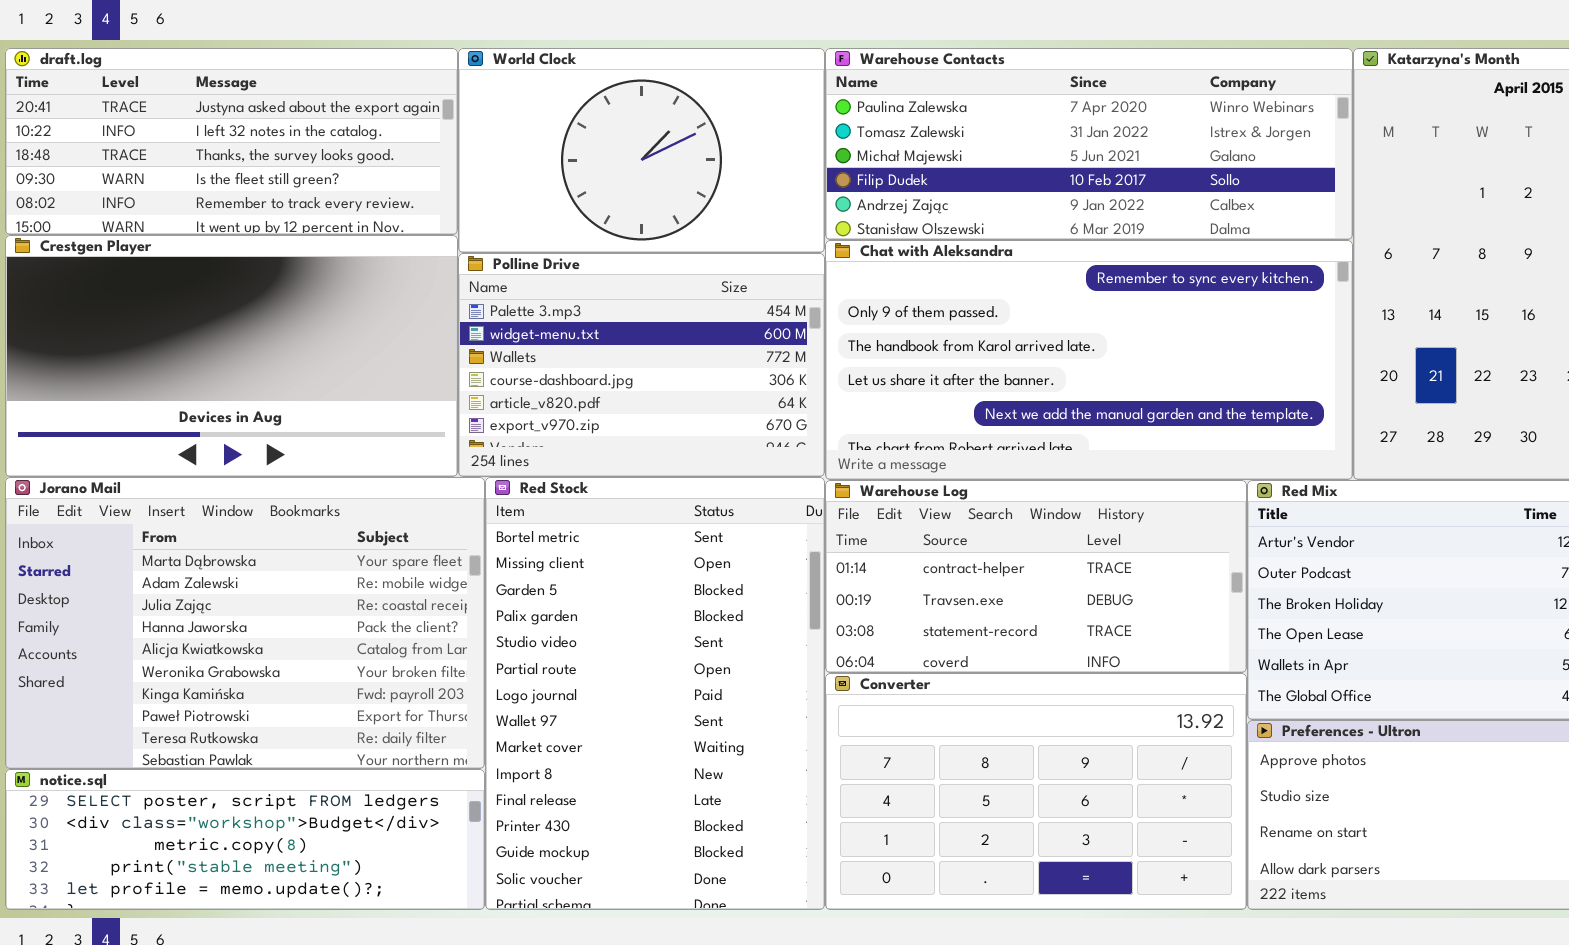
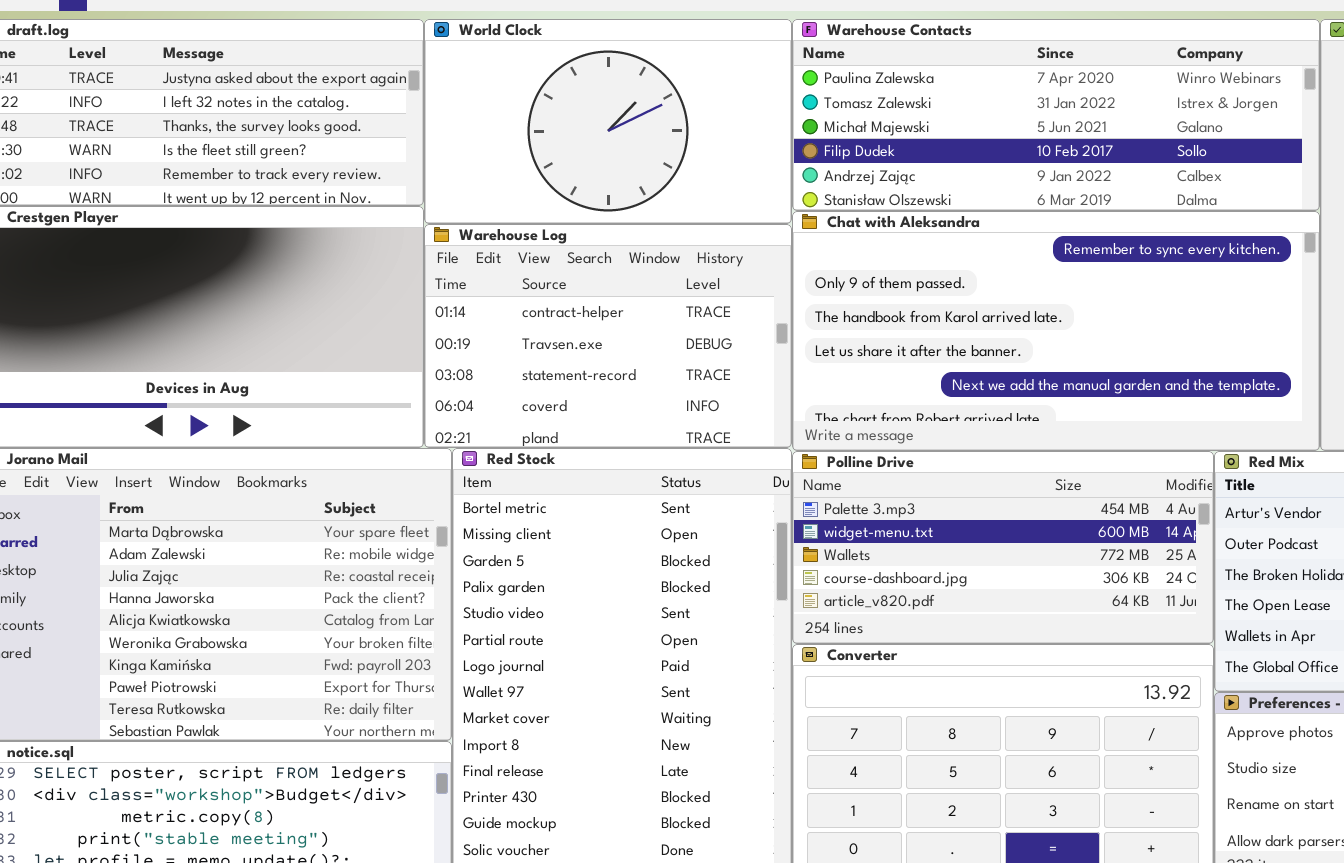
Polline Drive: [458,253,825,477] -> [792,451,1214,644], moved, resized
Warehouse Log: [825,480,1247,673] -> [424,224,792,448], moved, resized

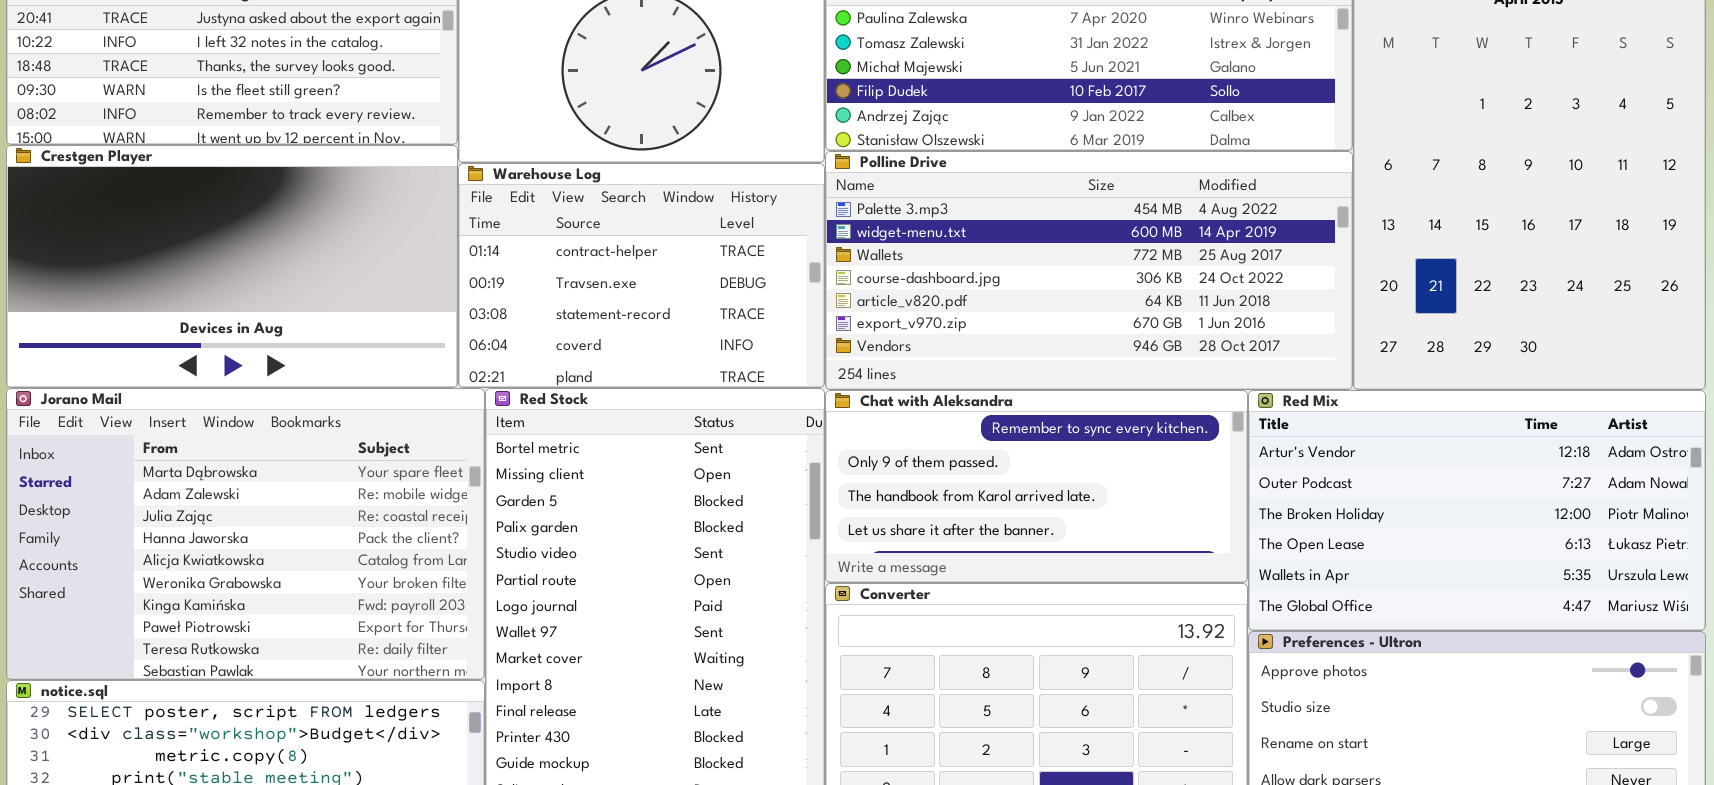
Chat with Aleksandra: [792,211,1320,451] -> [825,390,1248,583], moved, resized
Polline Drive: [792,451,1214,644] -> [825,151,1353,390], moved, resized

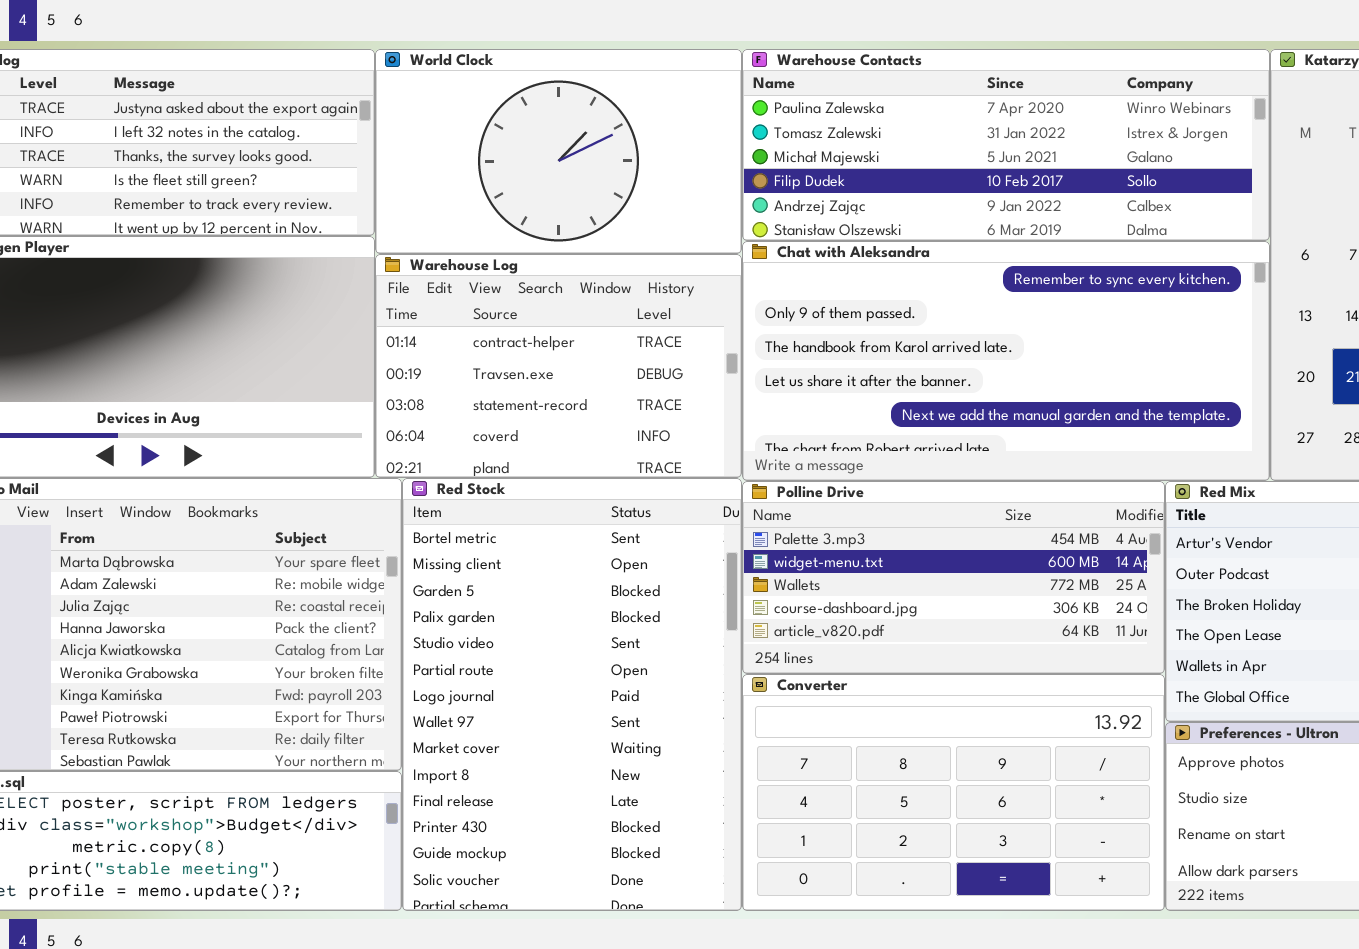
Polline Drive: [825,151,1353,390] -> [742,481,1165,674], moved, resized
Chat with Aleksandra: [825,390,1248,583] -> [742,241,1270,481], moved, resized

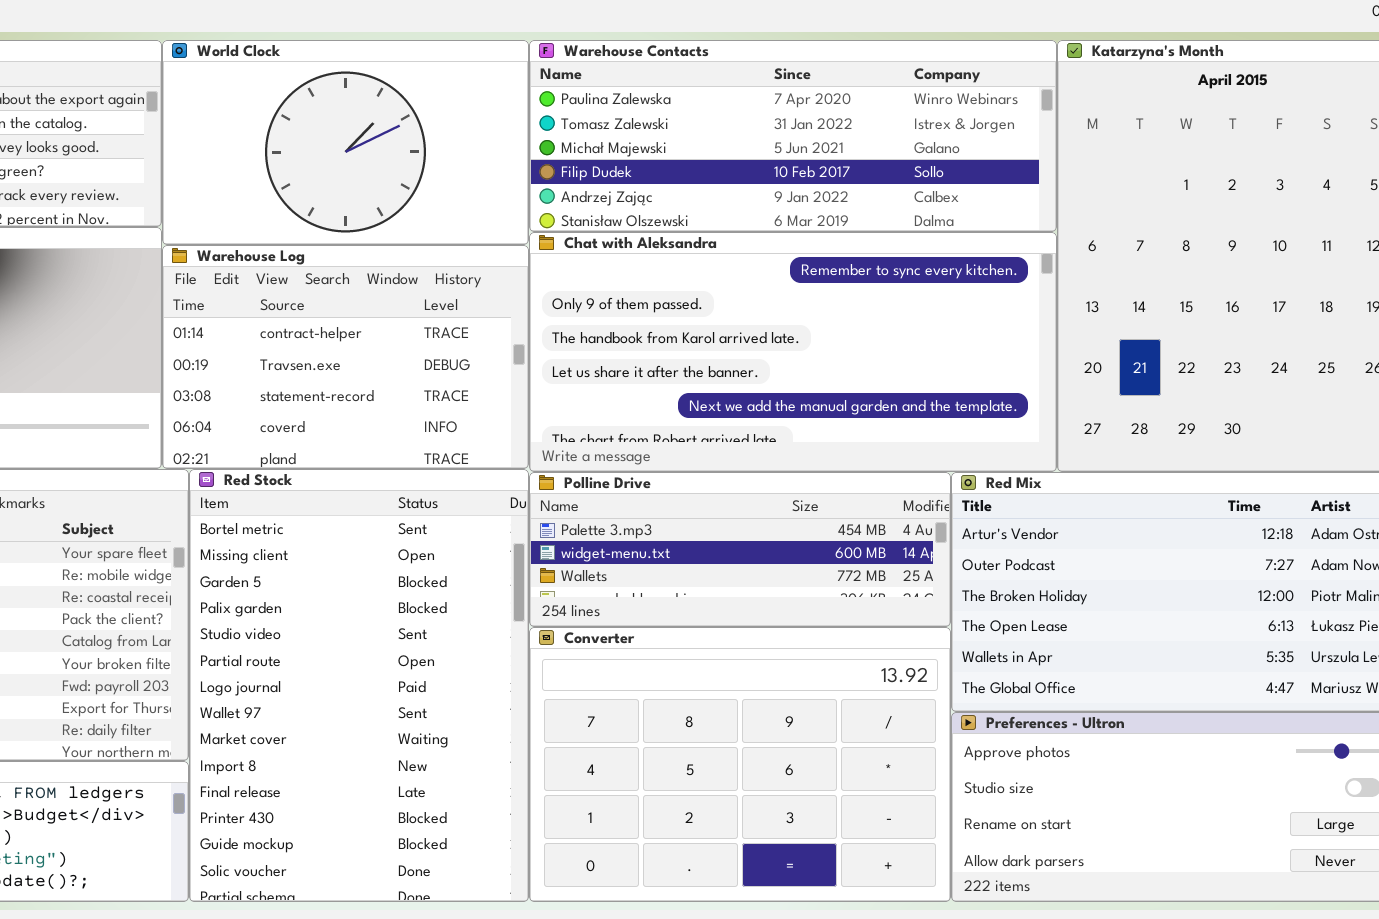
Polline Drive: [742,481,1165,674] -> [529,472,951,627], resized
Converter: [742,674,1165,911] -> [529,627,951,902], resized

